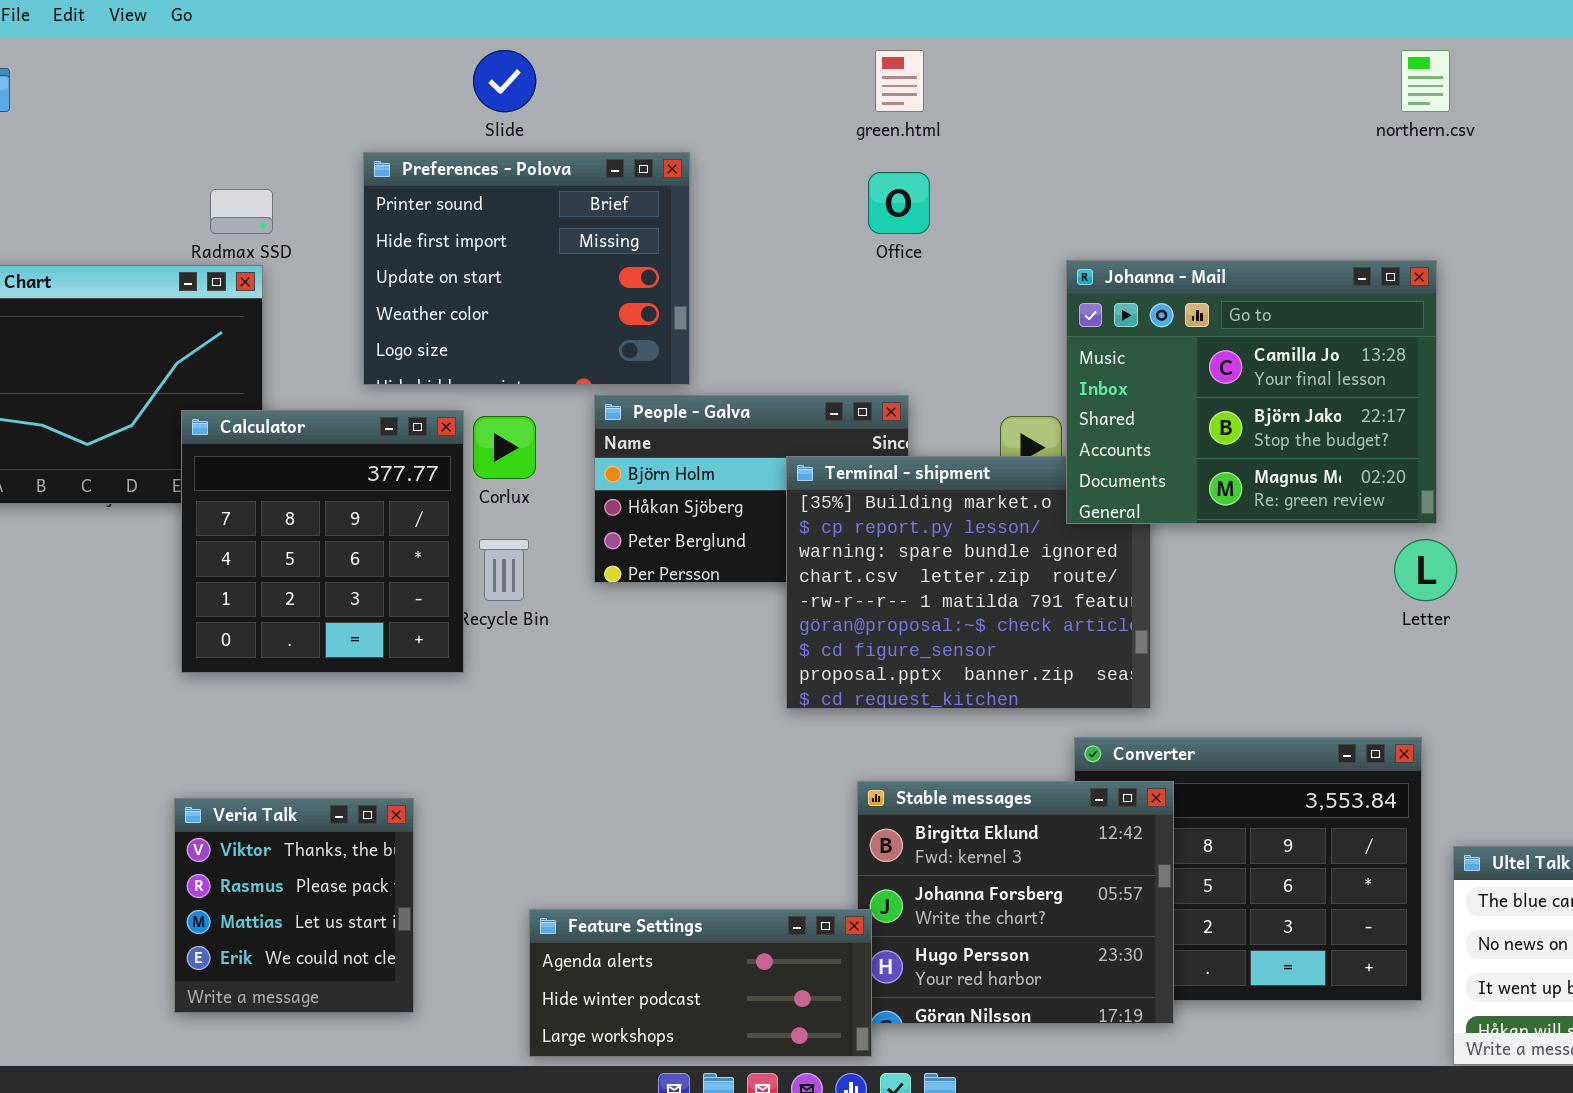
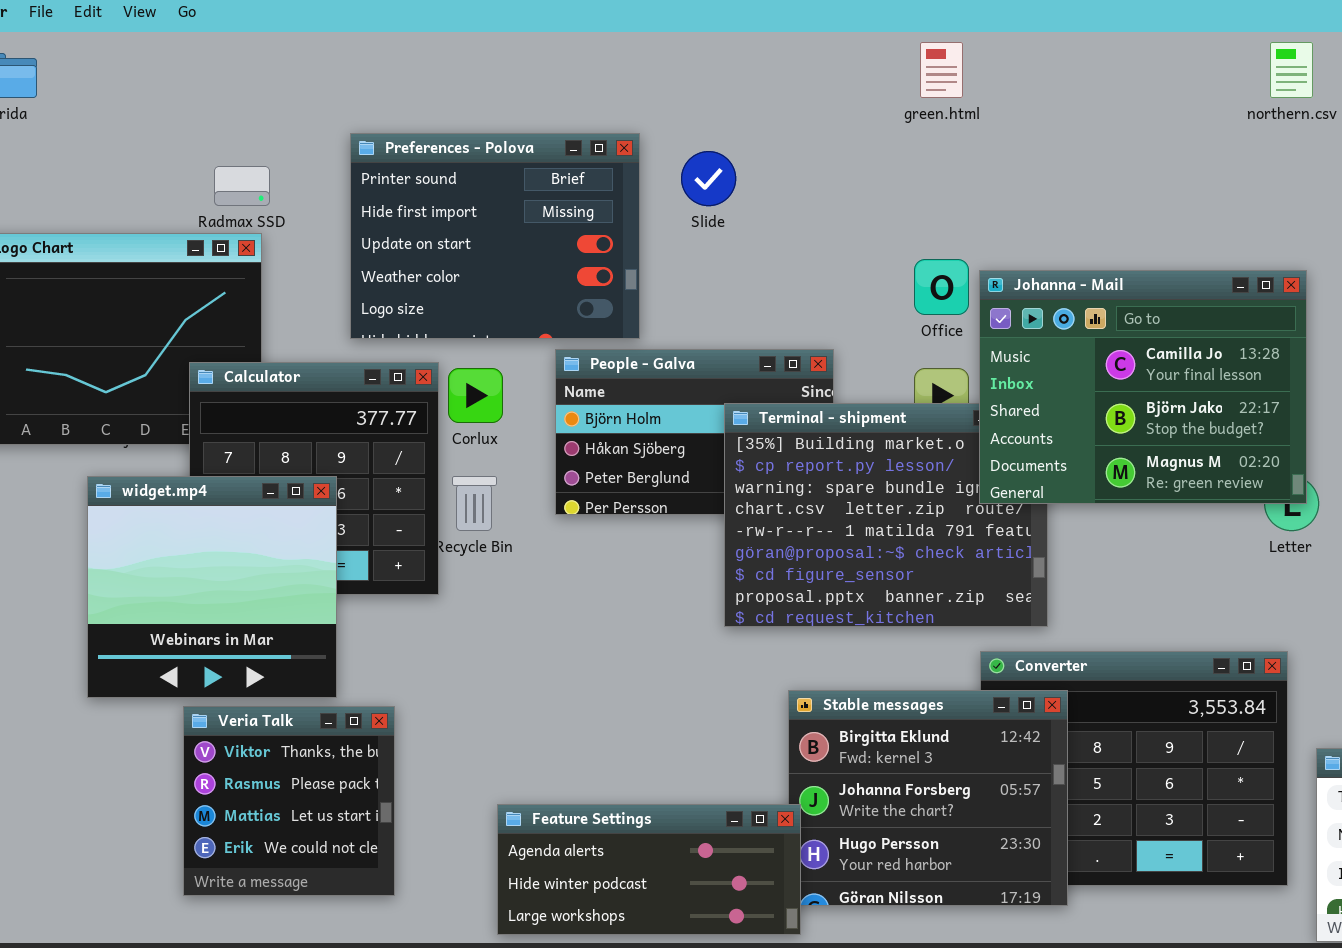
Slide: [473,50,536,112] -> [681,151,736,206], moved
green.html: [875,50,924,112] -> [920,42,963,98], moved
Office: [868,172,930,234] -> [914,259,969,315], moved
Johanna - Mail: [1066,260,1437,524] -> [979,270,1307,504], moved
widget.mp4: none -> [87,476,337,698], opened

